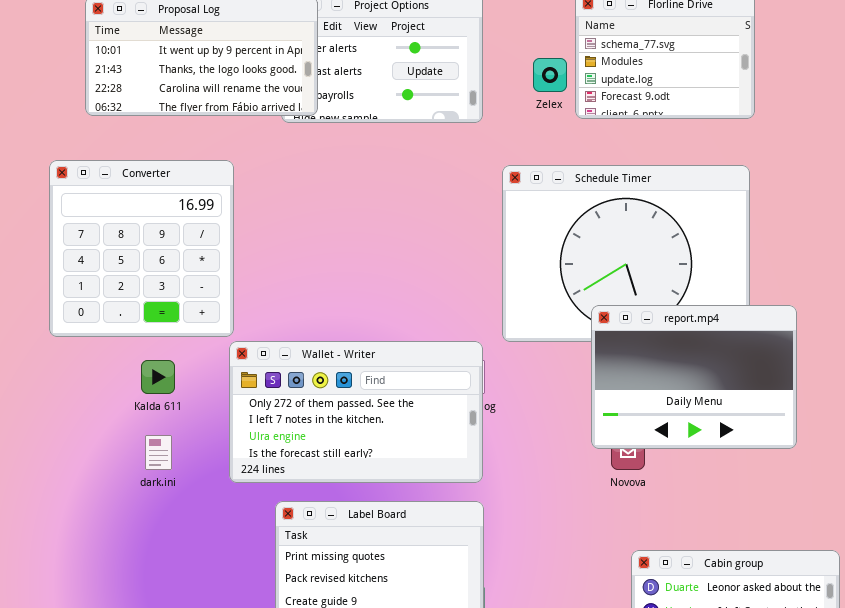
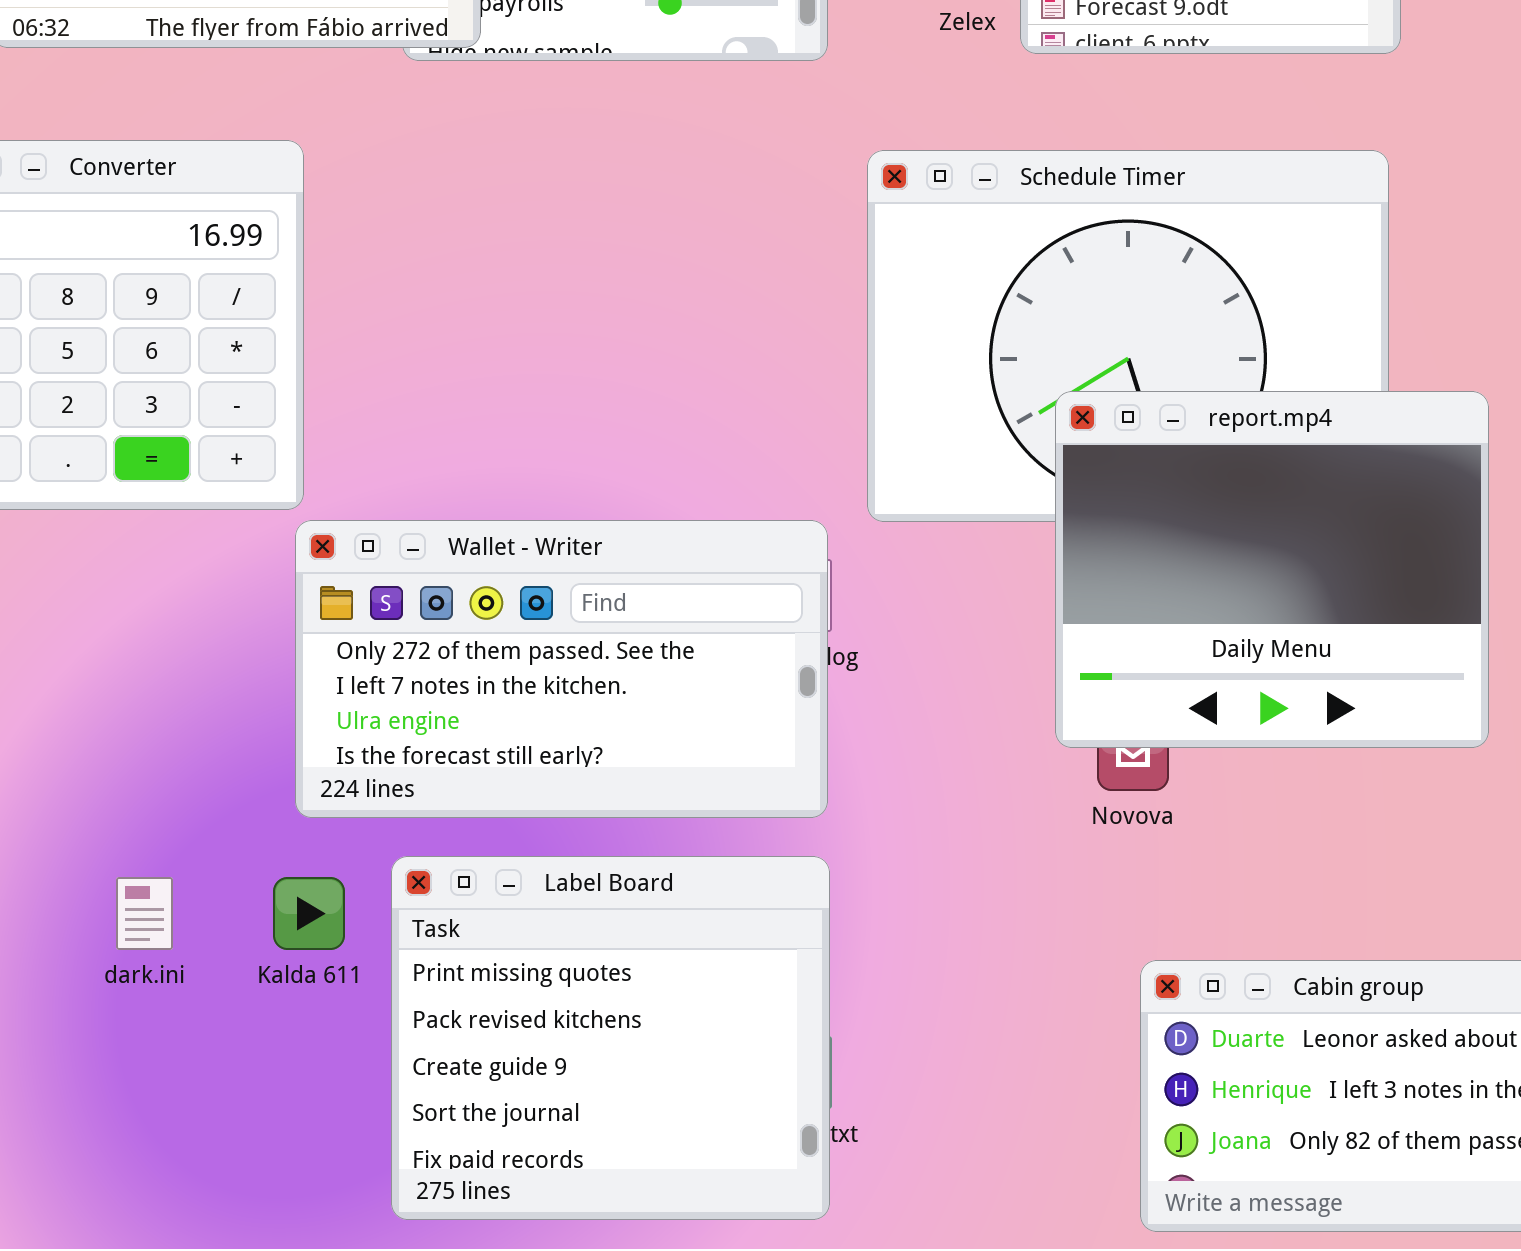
report.mp4: [591,305,797,449] -> [1055,391,1489,748], resized
Kalda 611: [141,360,175,394] -> [273,877,345,950], moved
dark.ini: [145,435,172,470] -> [116,877,173,950], moved

